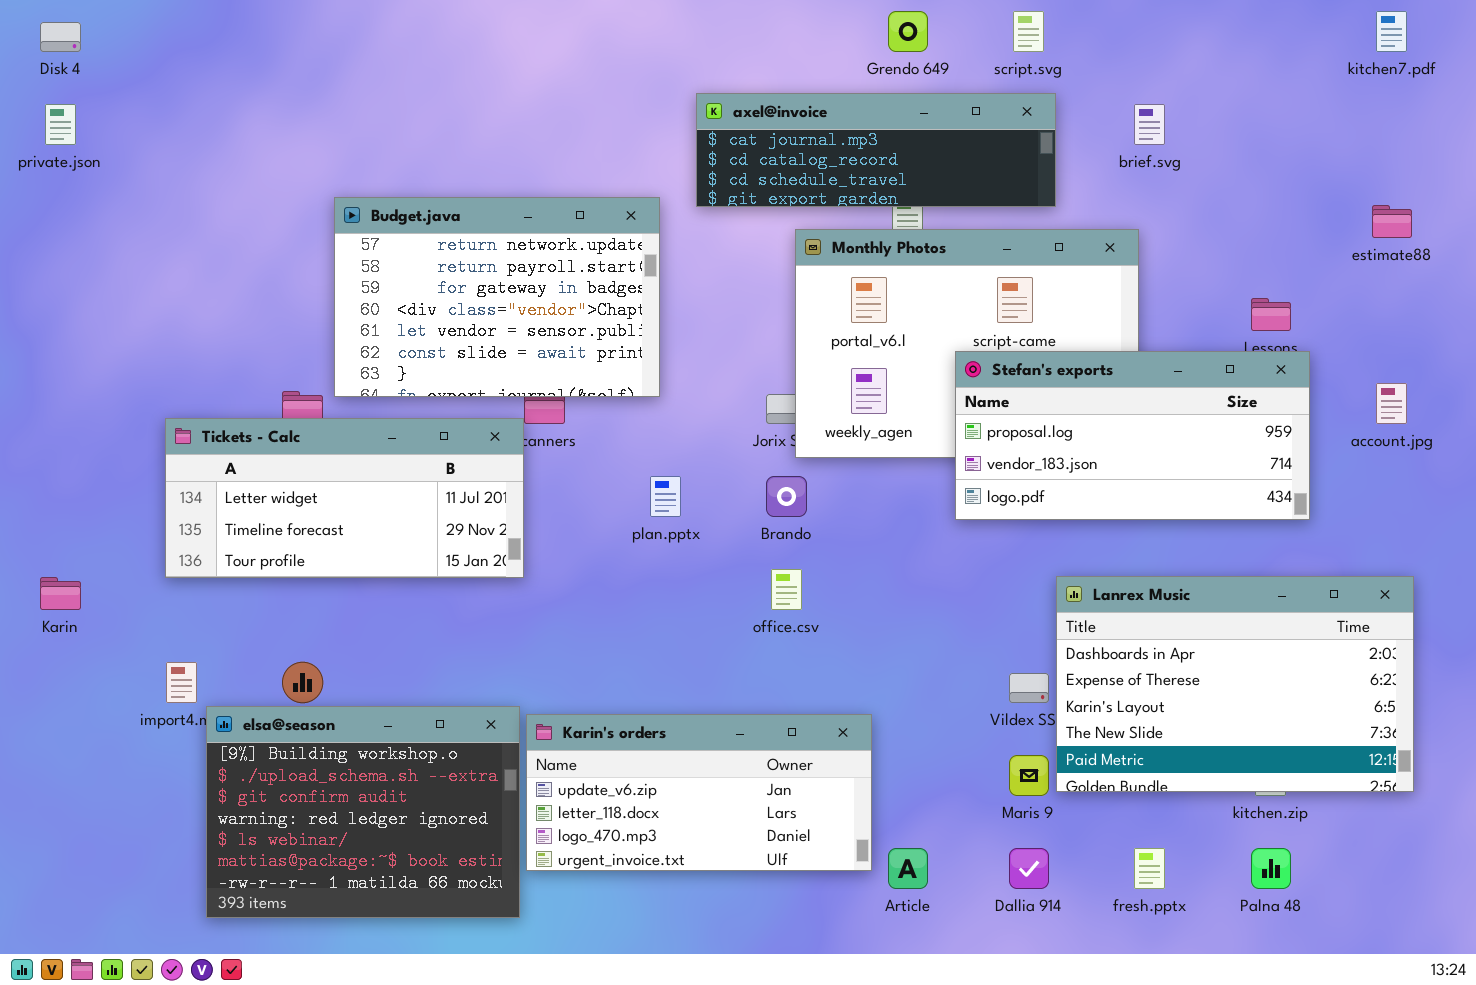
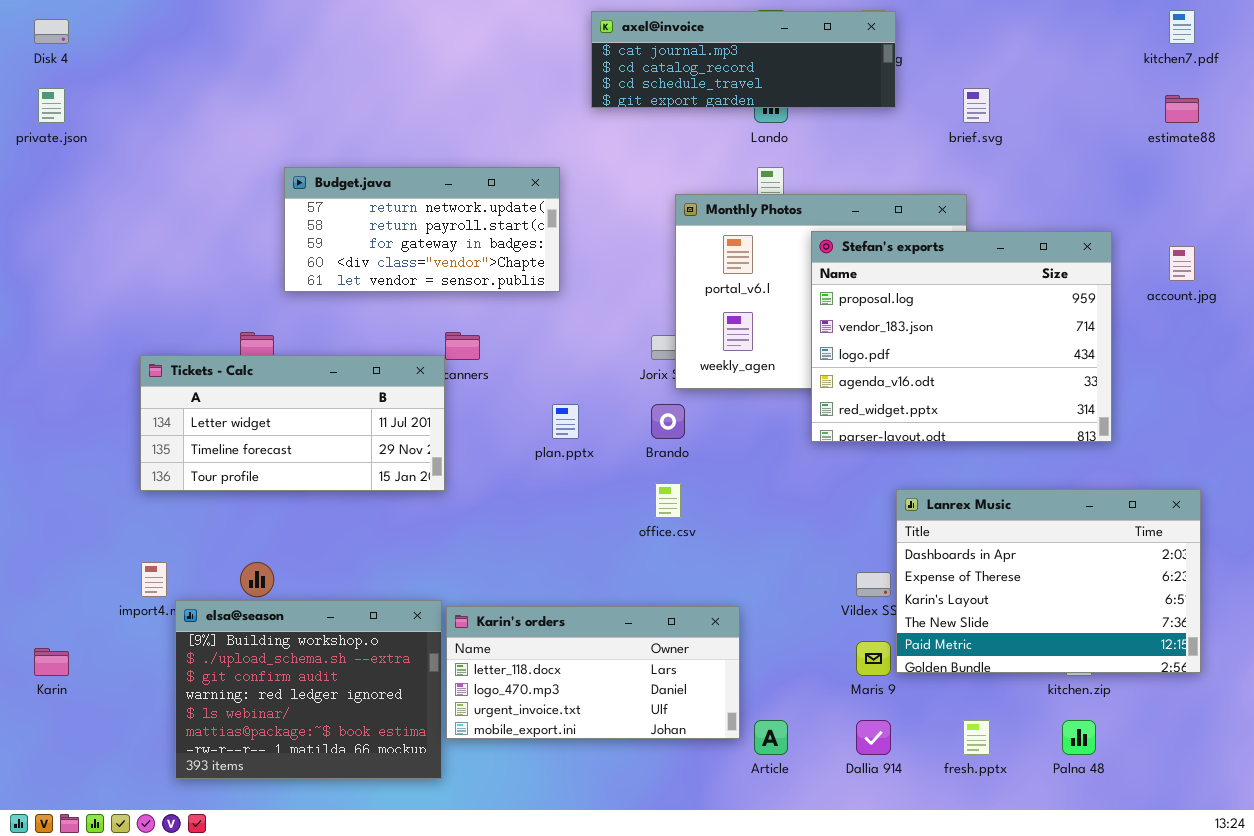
axel@invoice: [696,93,1056,207] -> [591,11,896,108], moved
Budget.java: [334,197,660,397] -> [284,167,560,292], resized
estimate88: [1372,205,1412,238] -> [1165,95,1199,123], moved
Stefan's exports: [955,351,1310,520] -> [811,231,1112,442], resized
account.jpg: [1376,383,1407,424] -> [1169,246,1195,281], moved
Karin: [40,577,81,610] -> [34,648,69,676], moved
Karin's orders: [526,714,872,871] -> [446,606,740,739], scrolled down 1 row

